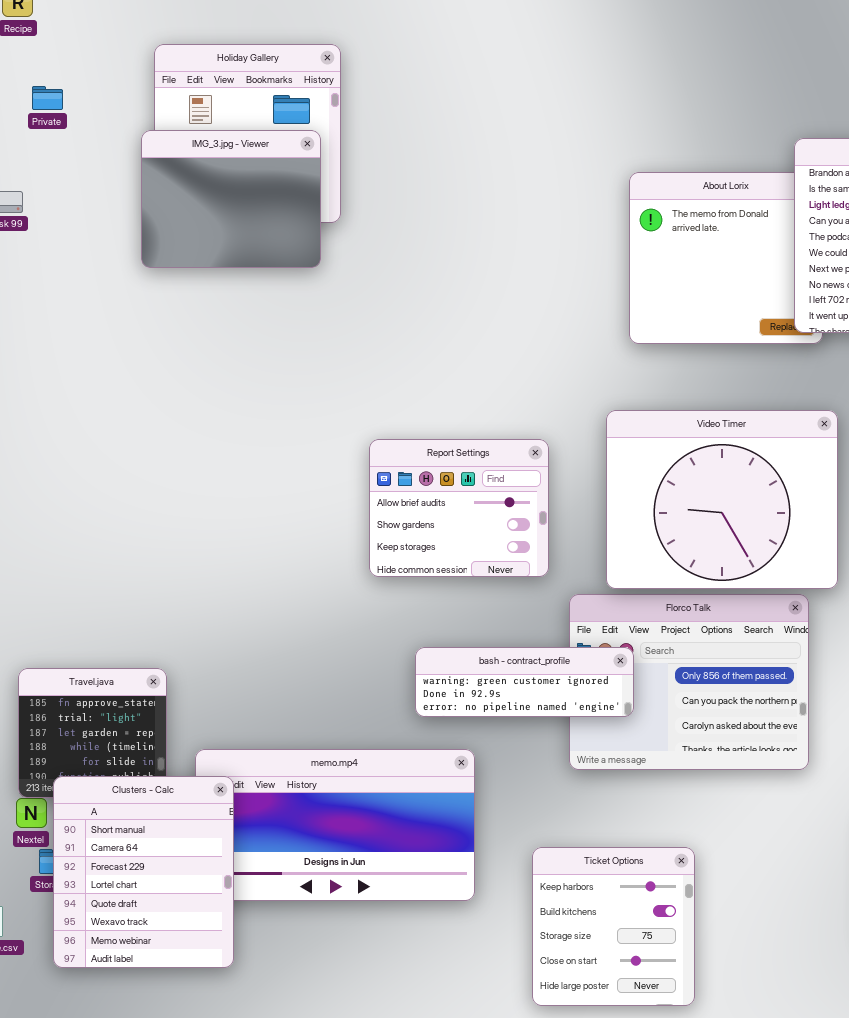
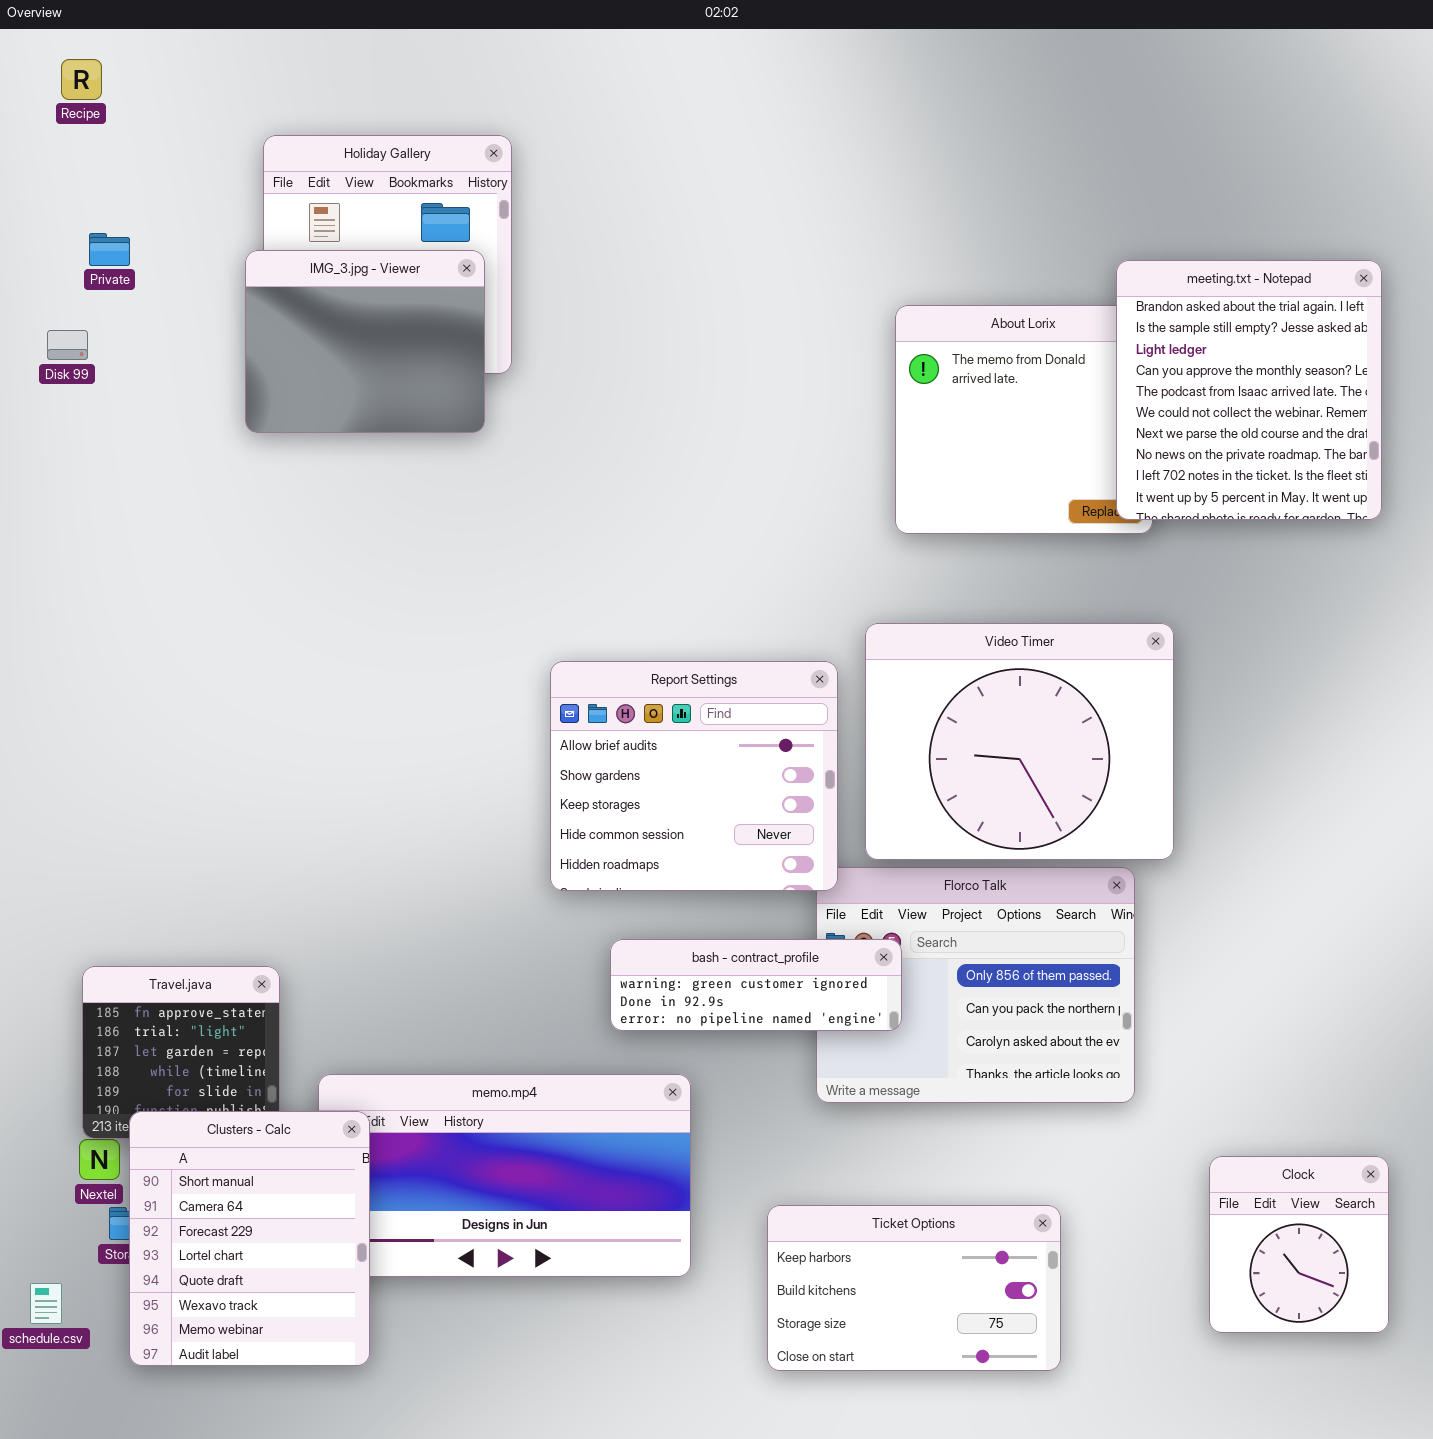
Private: [32,86,63,110] -> [89,233,130,266], moved
Report Settings: [369,439,549,577] -> [550,661,838,891], resized
Ticket Options: [532,847,695,1006] -> [767,1205,1061,1371], resized

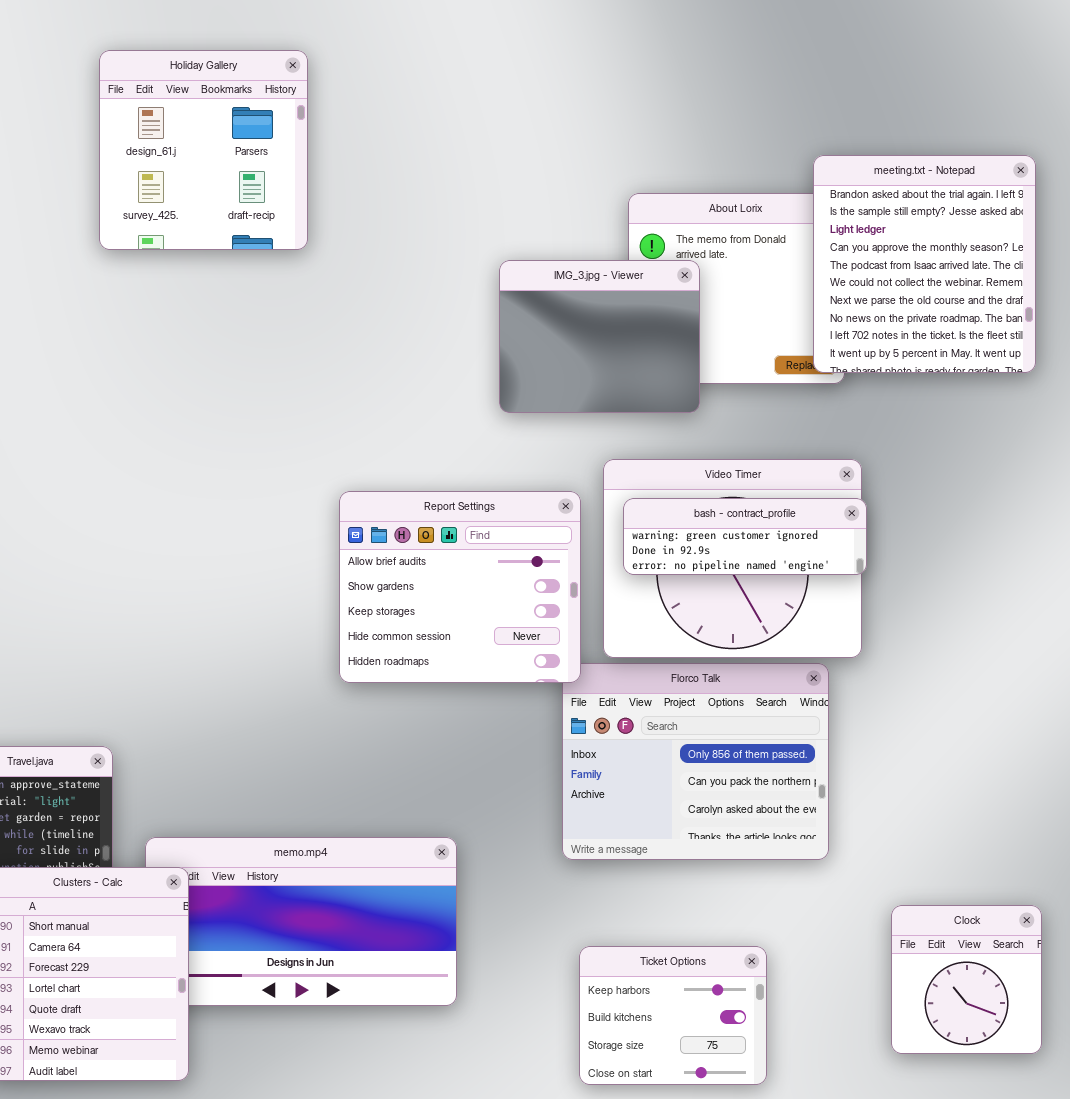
IMG_3.jpg - Viewer: [245,250,485,433] -> [499,260,700,413], moved
bash - contract_profile: [610,939,902,1031] -> [623,498,867,575], moved
Ticket Options: [767,1205,1061,1371] -> [579,946,767,1085], resized

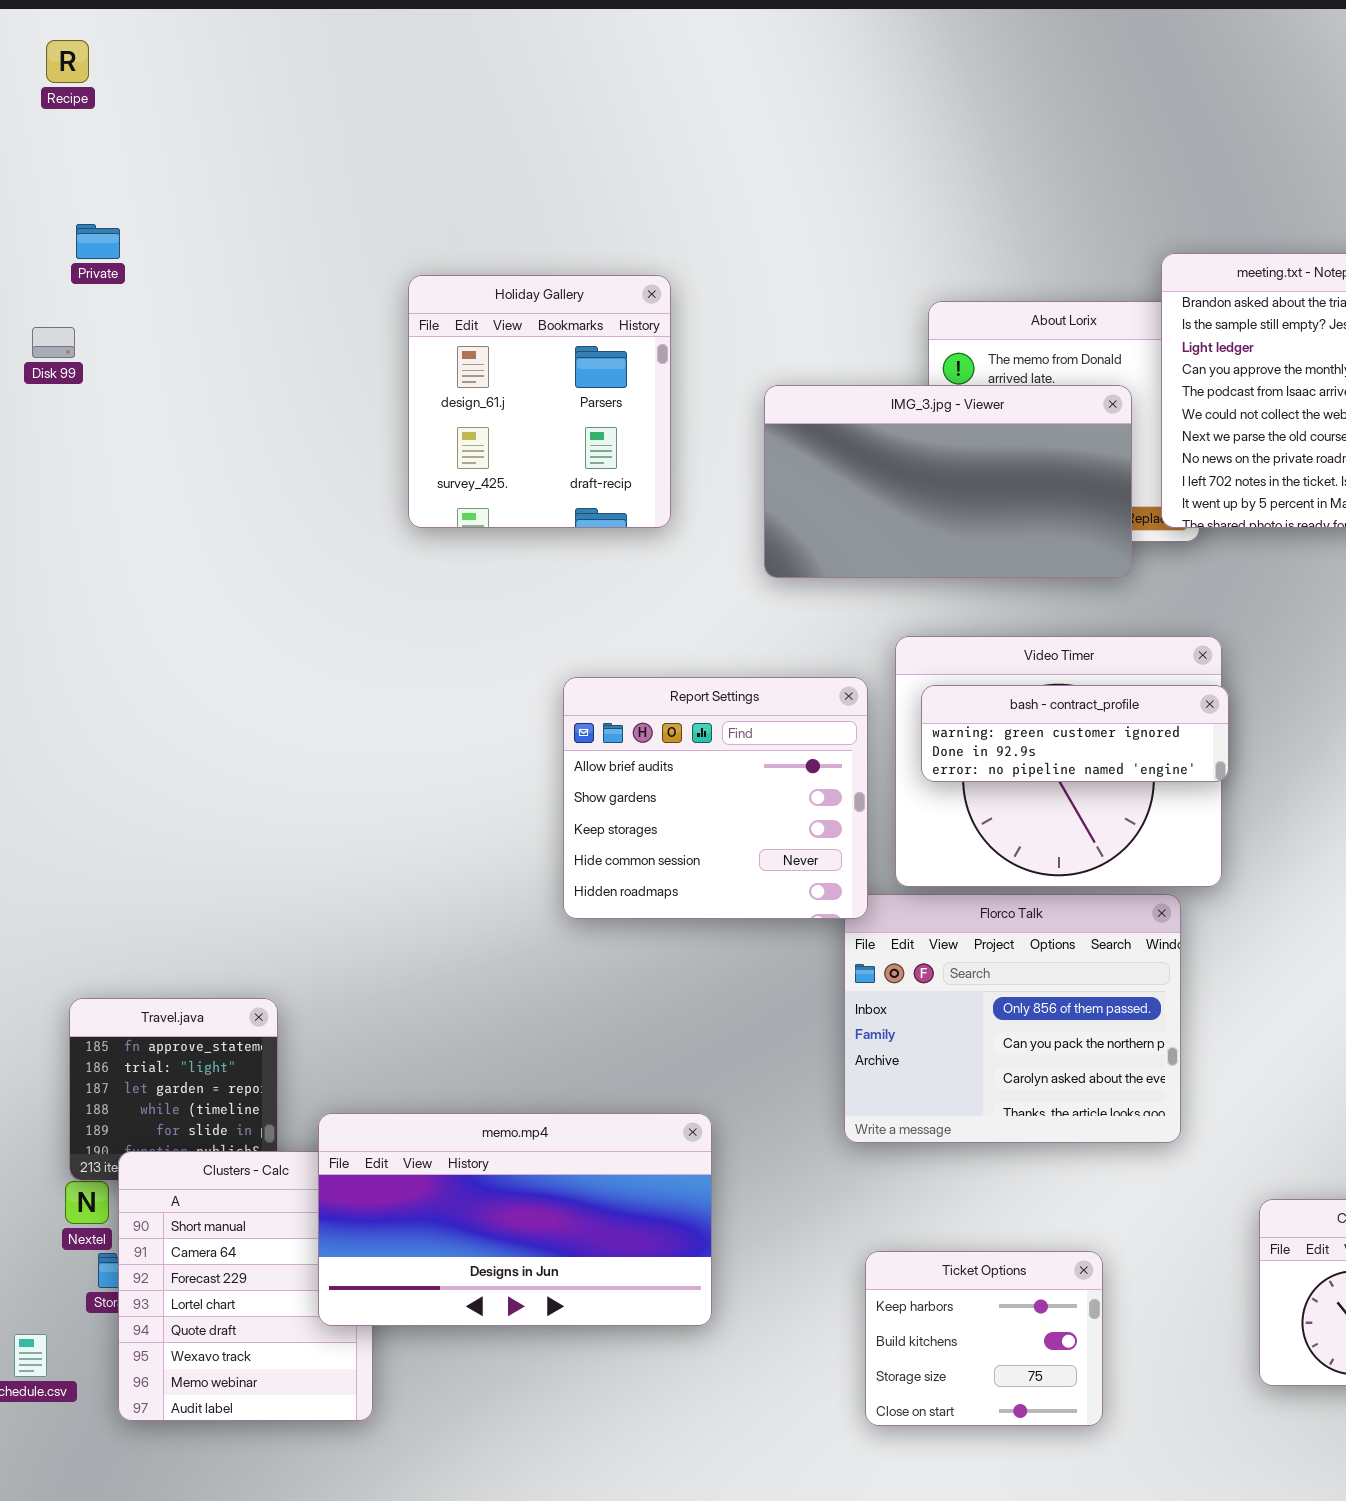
Holiday Gallery: [99,50,308,250] -> [408,275,671,528], moved
IMG_3.jpg - Viewer: [499,260,700,413] -> [764,385,1132,578], resized
memo.mp4: [145,837,457,1006] -> [318,1113,712,1326], raised

